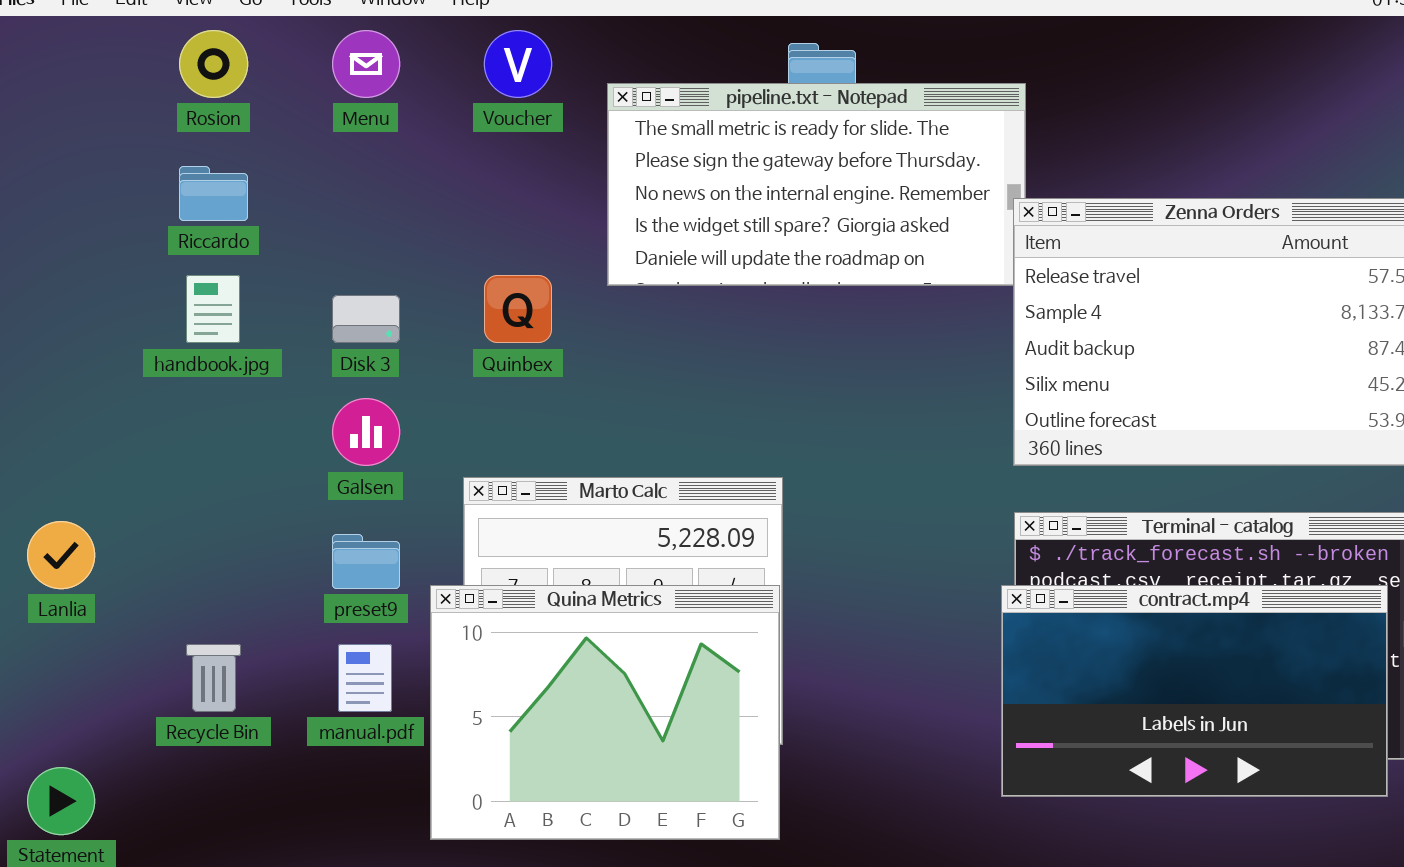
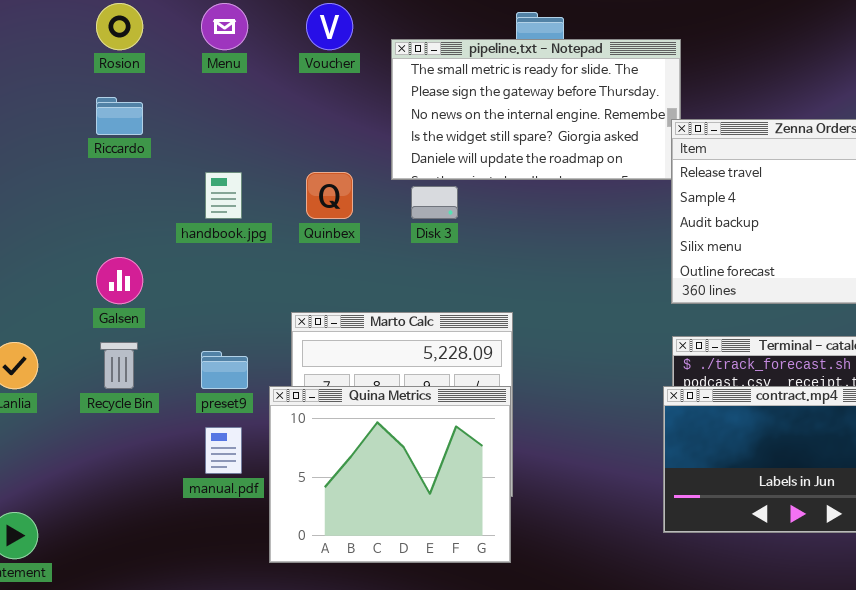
handbook.jpg: [186,275,240,343] -> [205,172,242,219], moved
Disk 3: [332,295,400,343] -> [411,186,458,219], moved
Galsen: [332,398,400,466] -> [96,257,143,304], moved
Recycle Bin: [186,644,241,712] -> [100,342,138,389], moved

